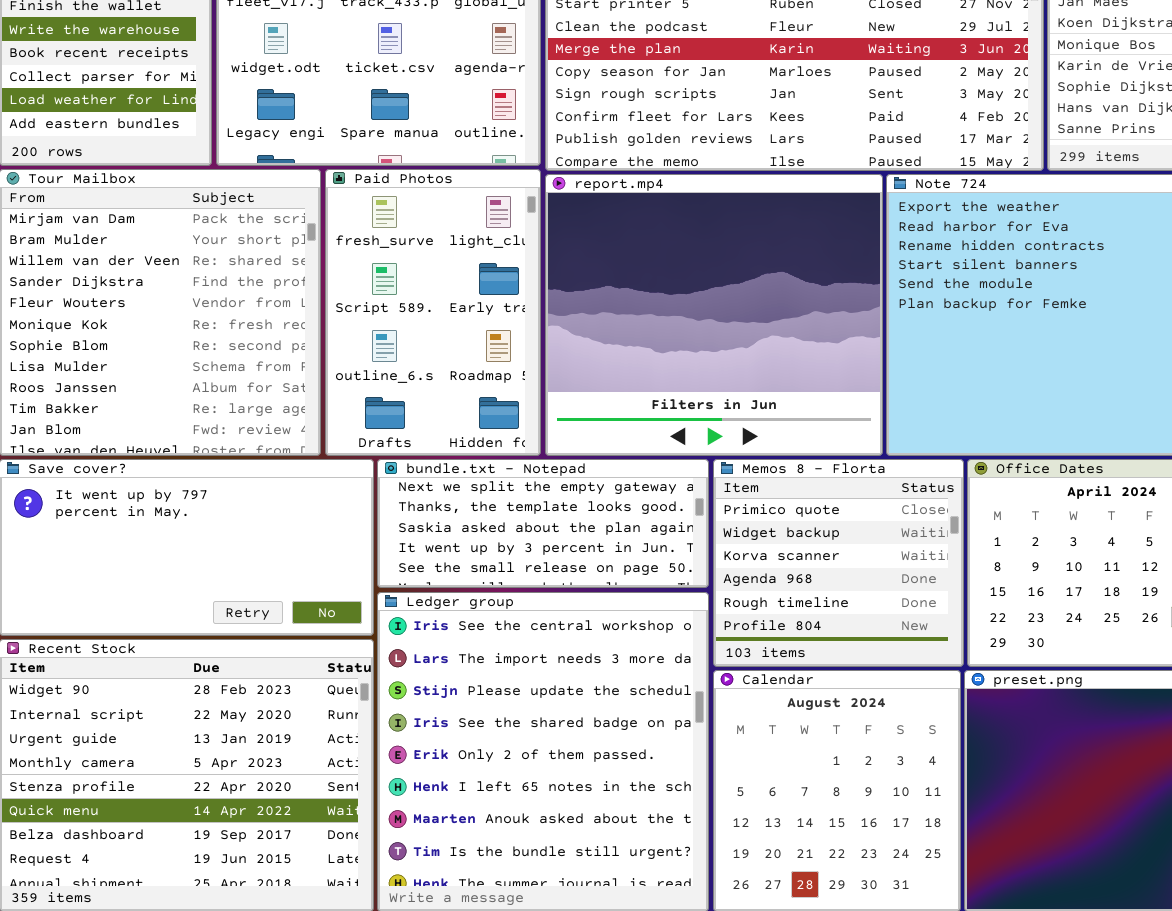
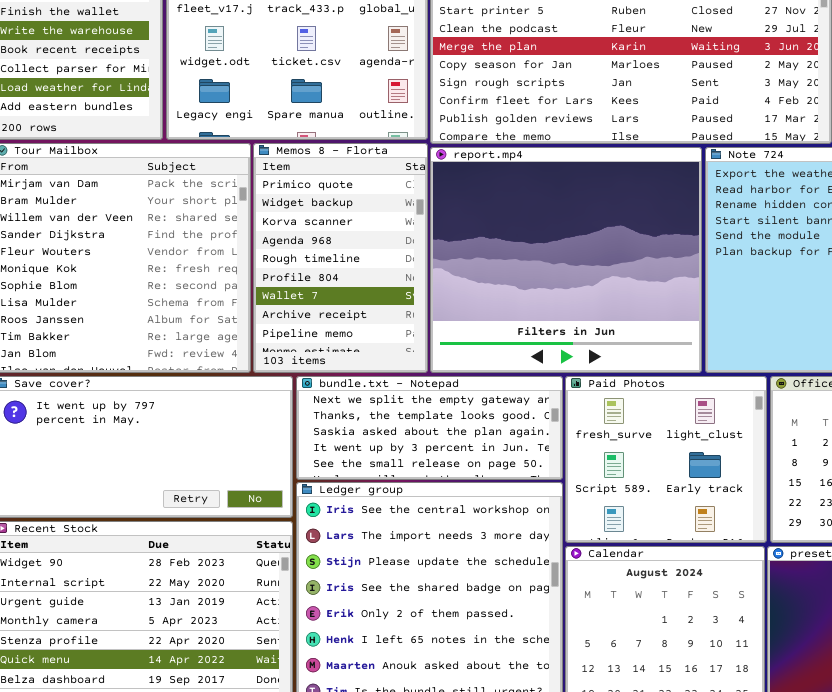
Paid Photos: [325,169,541,456] -> [565,376,767,543], moved, resized
Memos 8 - Florta: [713,459,964,667] -> [253,143,428,373], moved, resized

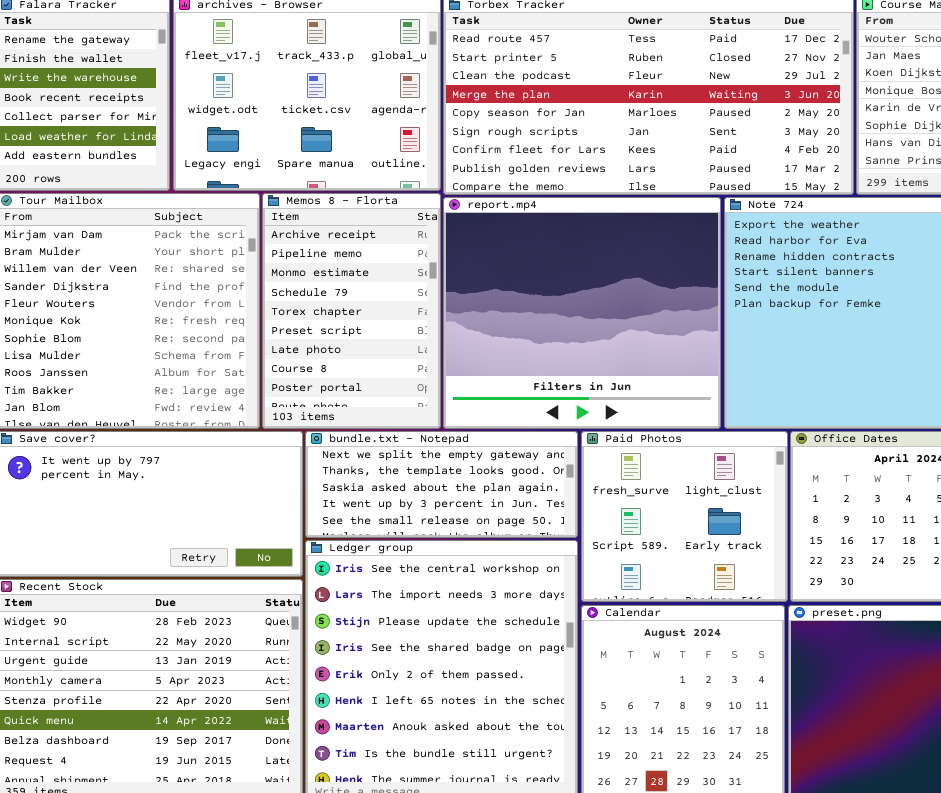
Memos 8 - Florta: [253,143,428,373] -> [262,193,441,429], scrolled down 7 rows

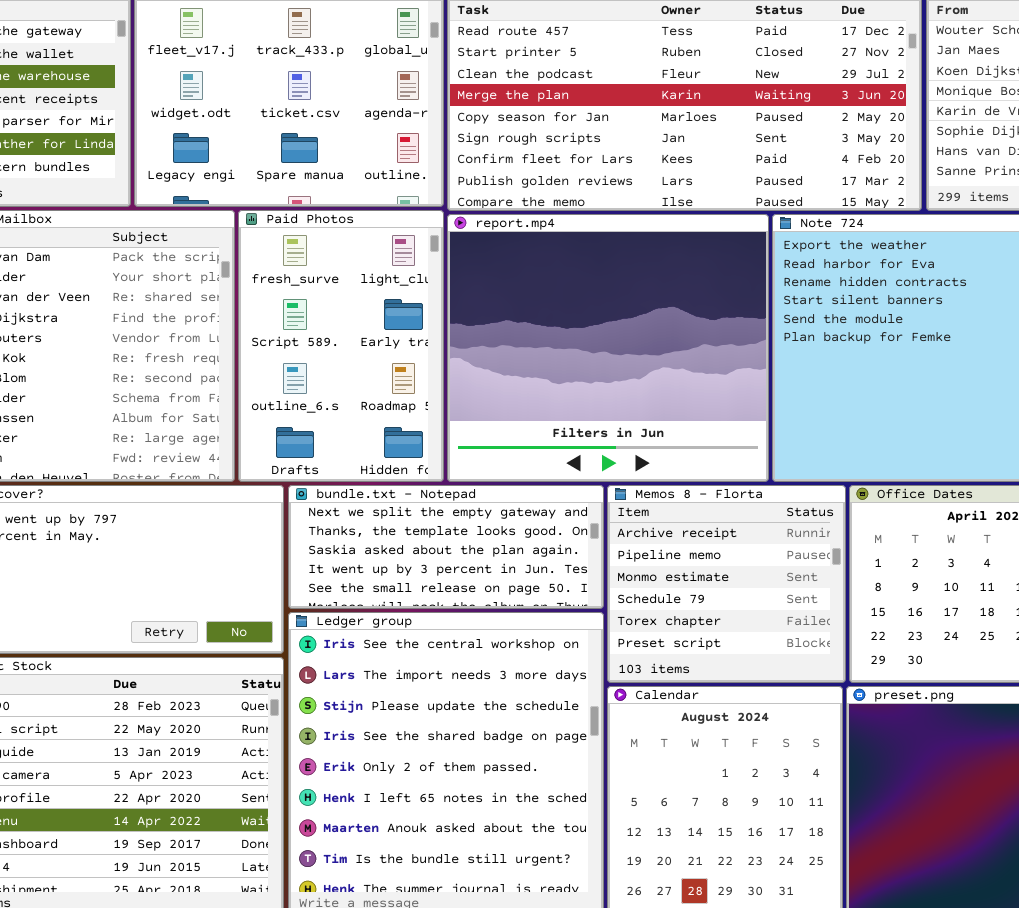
Memos 8 - Florta: [262,193,441,429] -> [607,485,846,683], moved, resized
Paid Photos: [581,431,788,602] -> [238,210,444,482], moved, resized

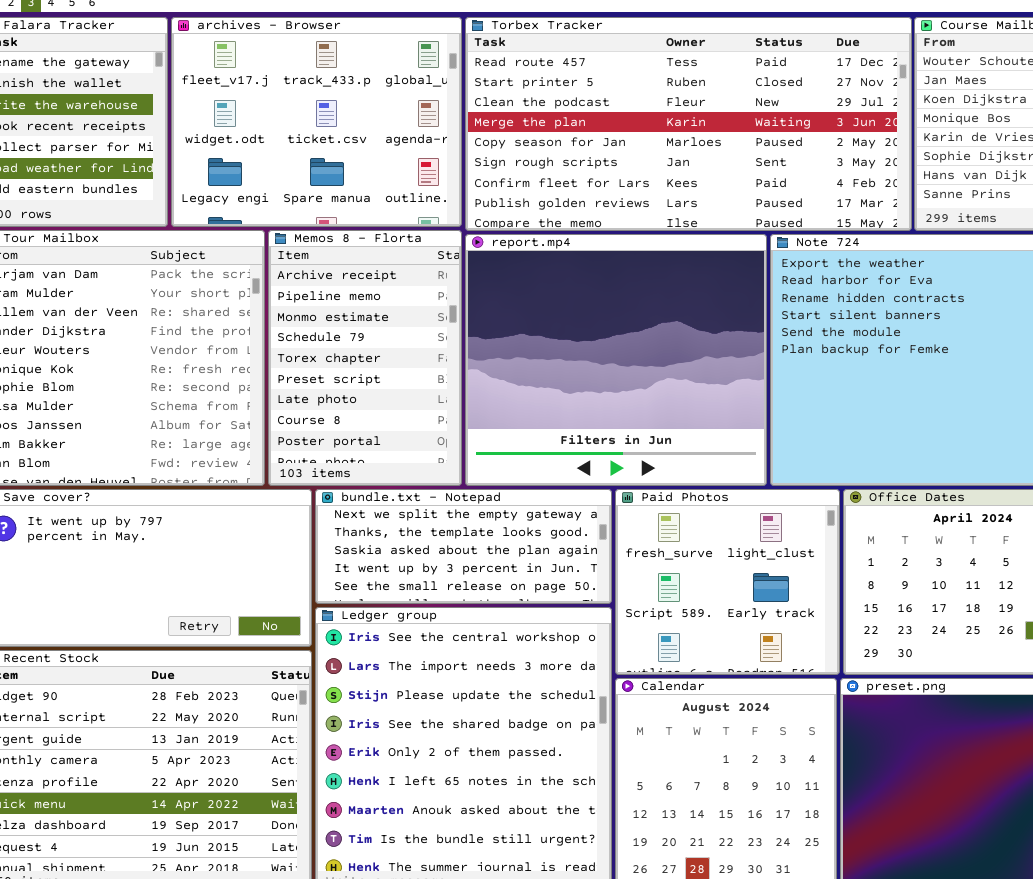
Paid Photos: [238,210,444,482] -> [615,489,840,675], moved, resized
Memos 8 - Florta: [607,485,846,683] -> [268,230,462,486], moved, resized

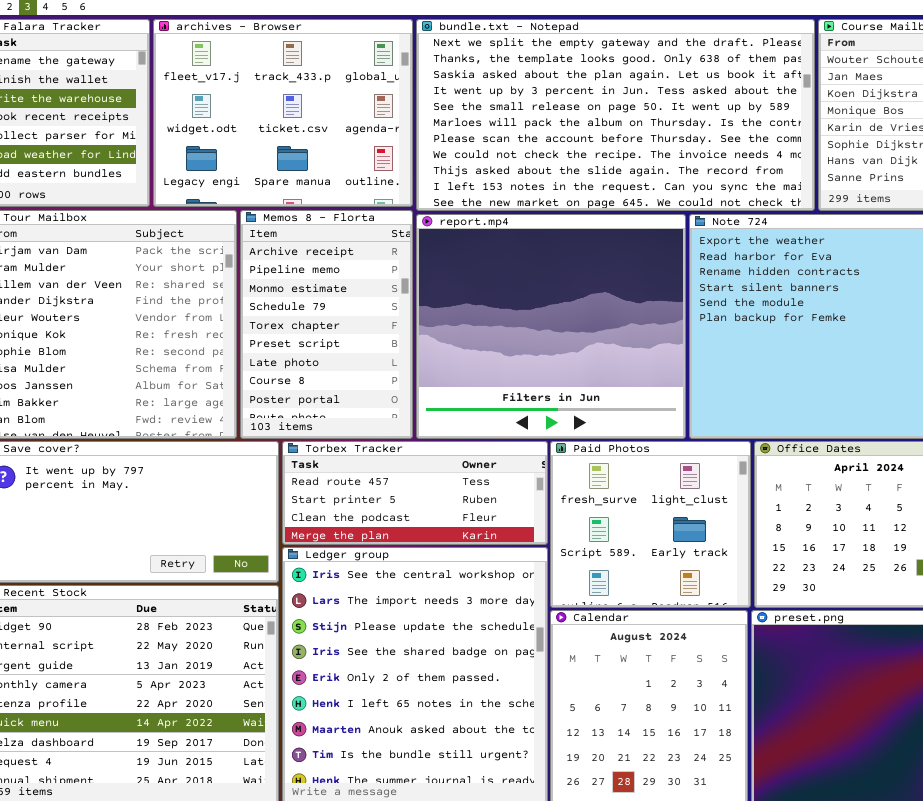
Torbex Tracker: [465,17,912,231] -> [282,441,548,545], moved, resized
bundle.txt - Notepad: [315,489,612,604] -> [416,19,815,211], moved, resized

